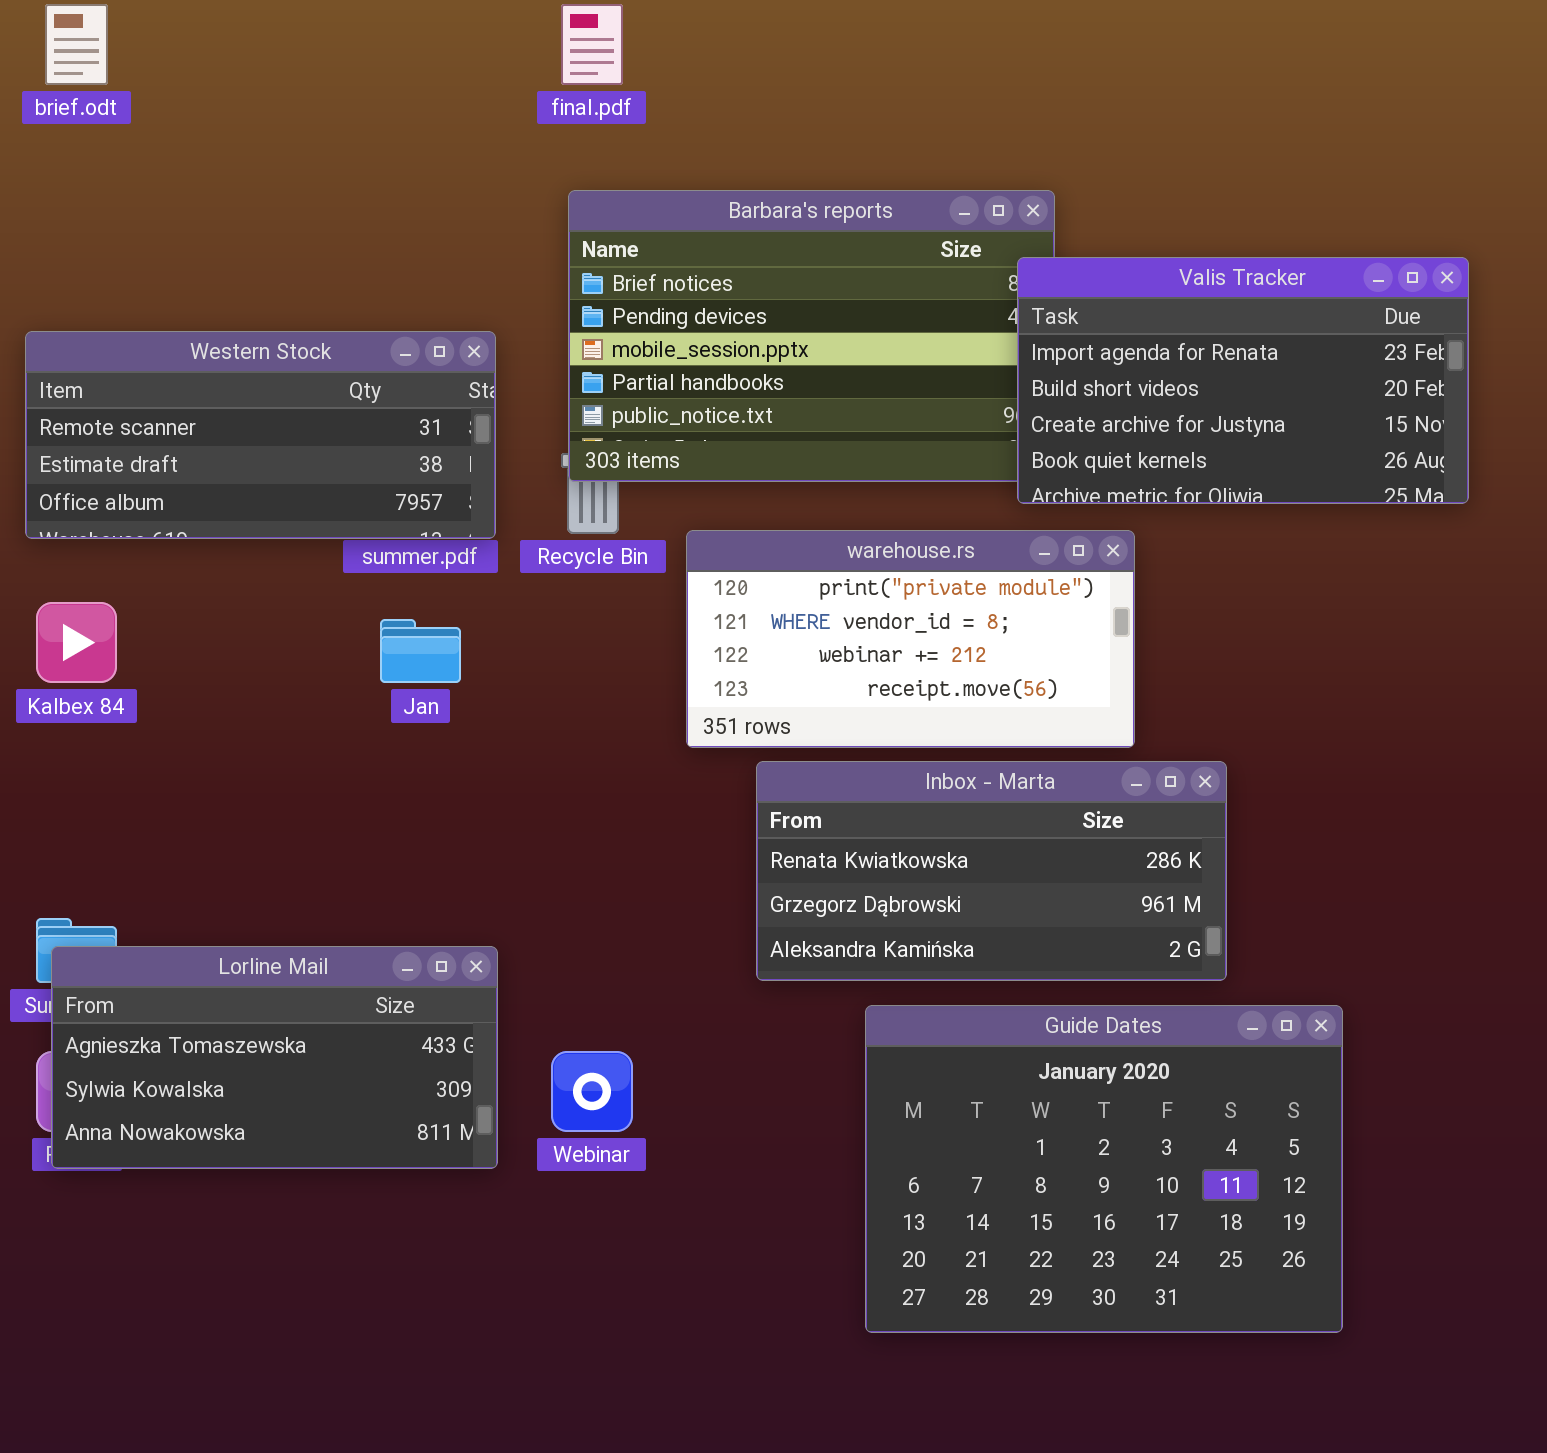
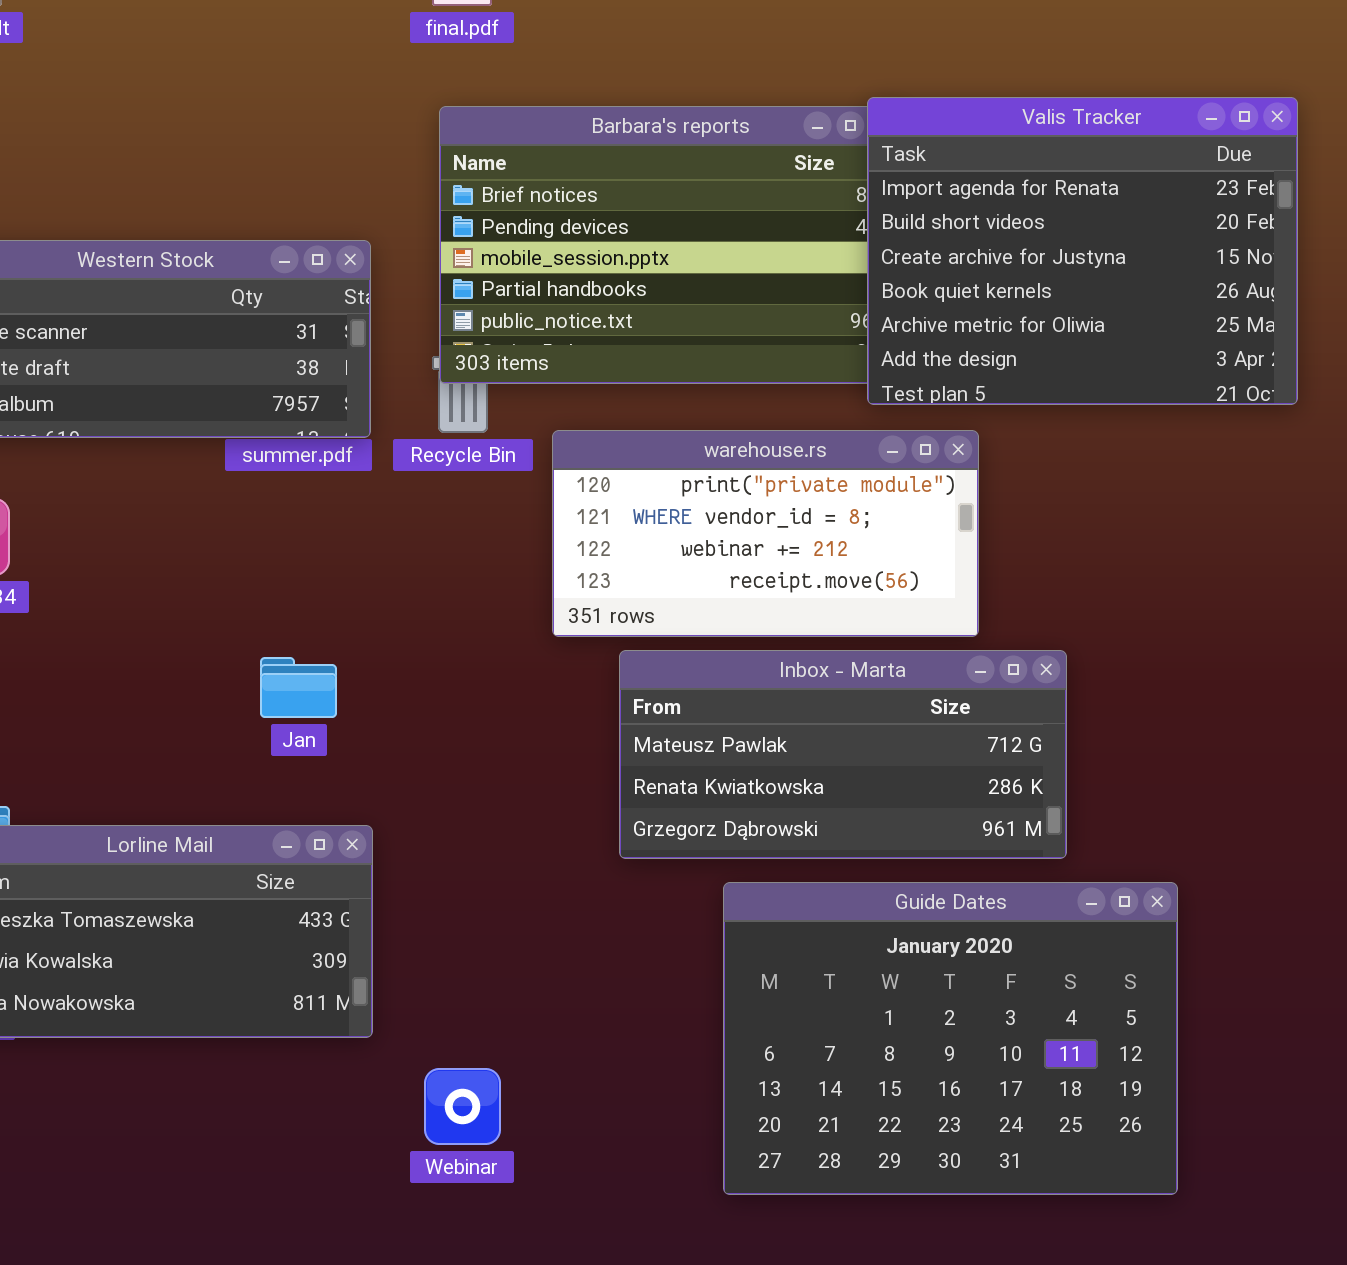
Valis Tracker: [1017,257,1469,504] -> [867,97,1298,405], resized
Jan: [380,619,461,683] -> [260,657,337,718], moved
Inbox - Marta: [756,761,1227,981] -> [619,650,1067,859], scrolled up 1 row
Webinar: [551,1051,633,1132] -> [424,1068,501,1145], moved

